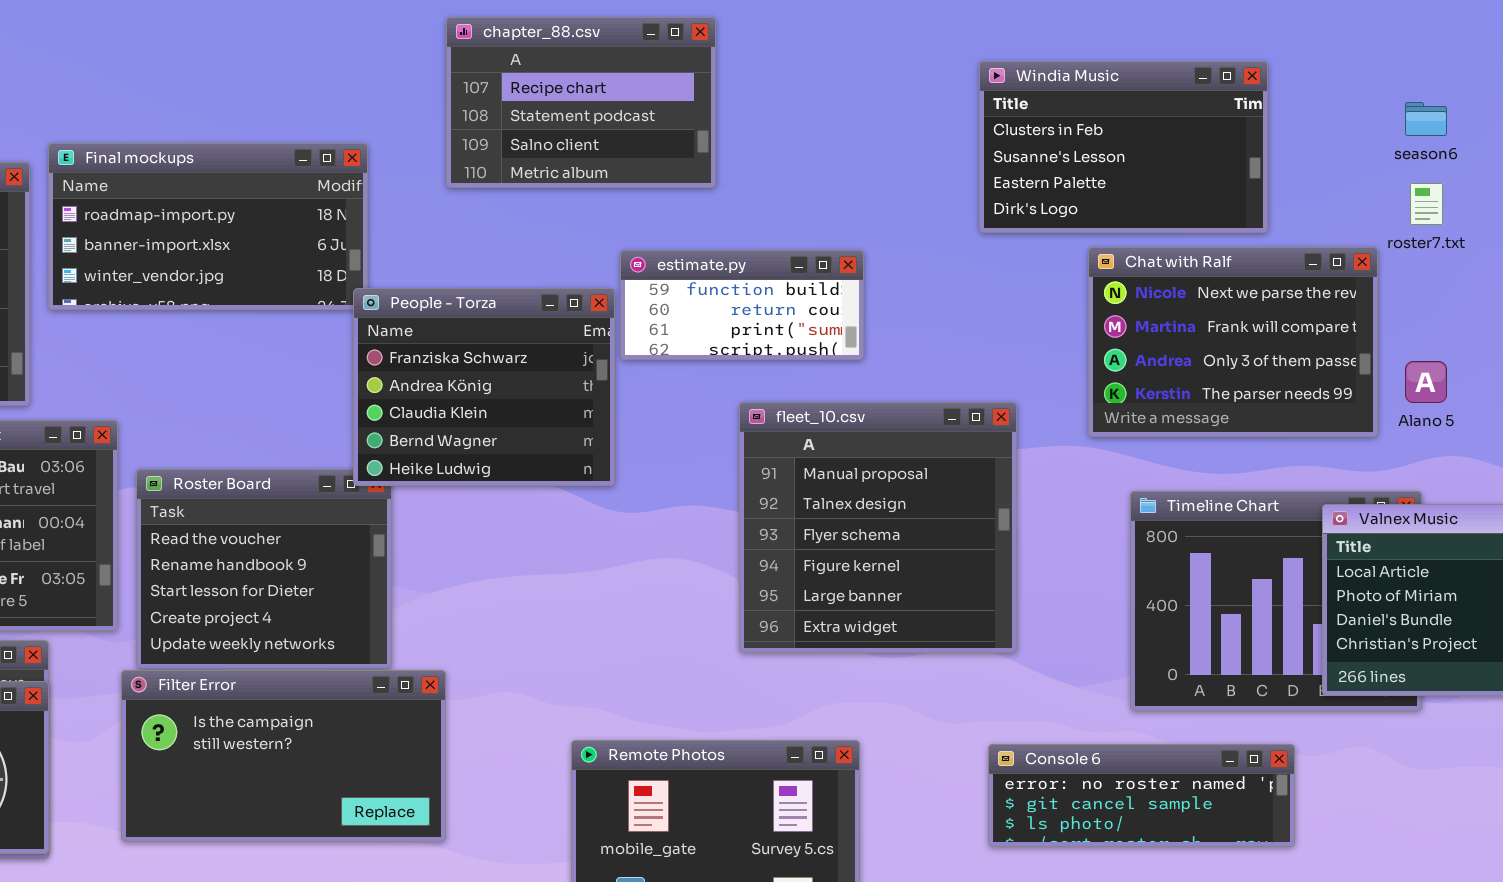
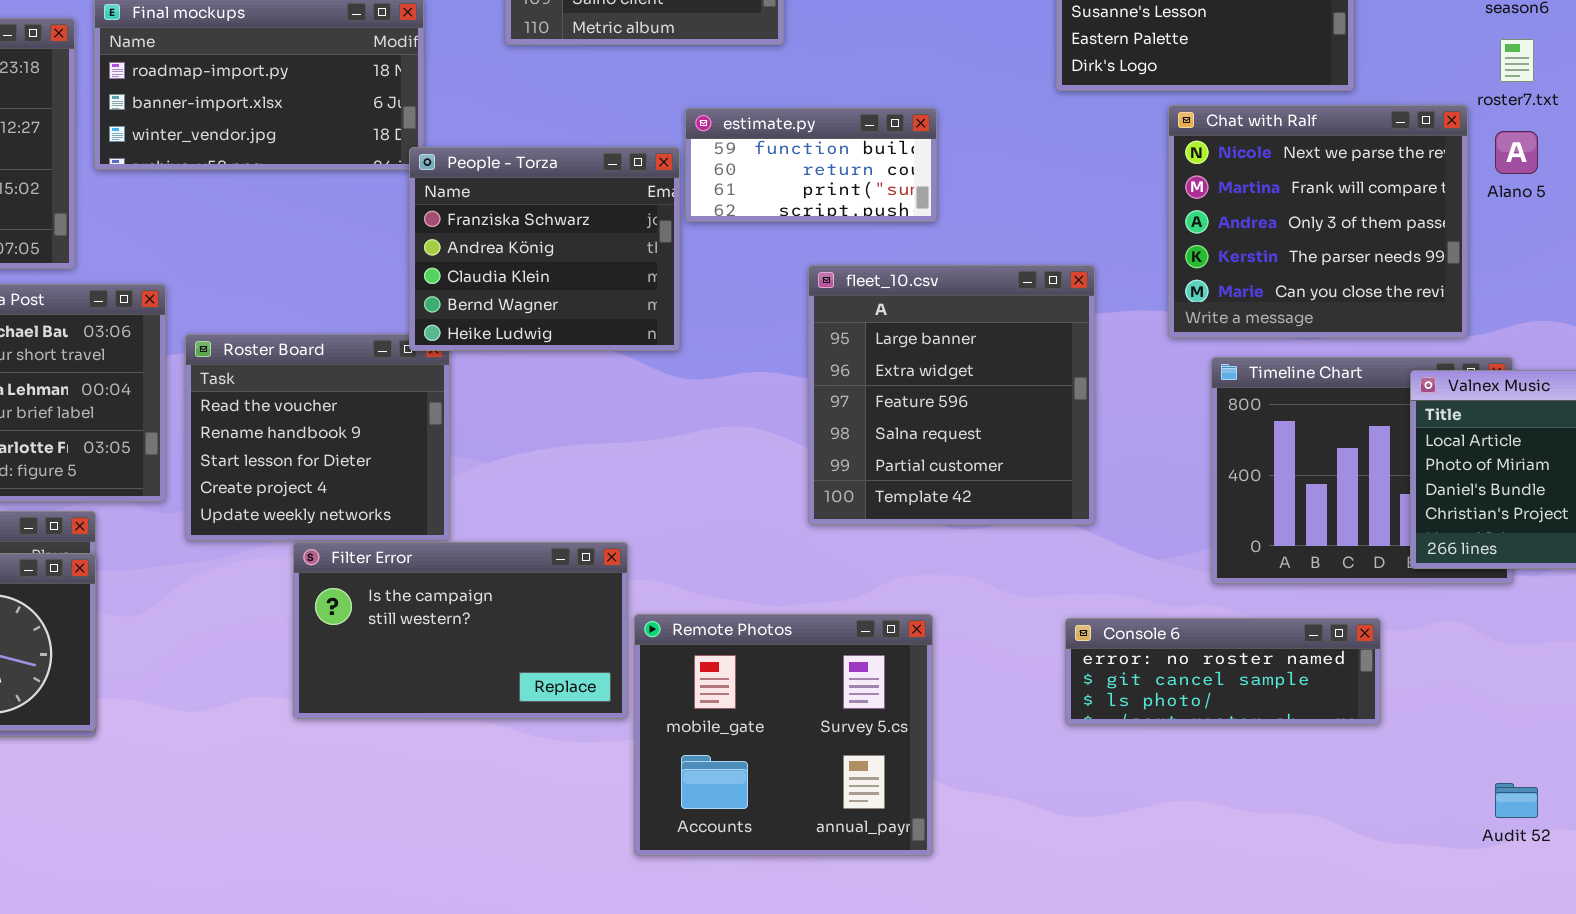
Chat with Ralf: [1088,247,1378,437] -> [1168,105,1468,338], resized
Alano 5: [1405,361,1447,403] -> [1495,131,1538,174], moved
fleet_10.csv: [739,402,1017,653] -> [808,265,1095,525], scrolled down 4 rows
Filter Error: [121,670,446,842] -> [293,542,628,719], moved

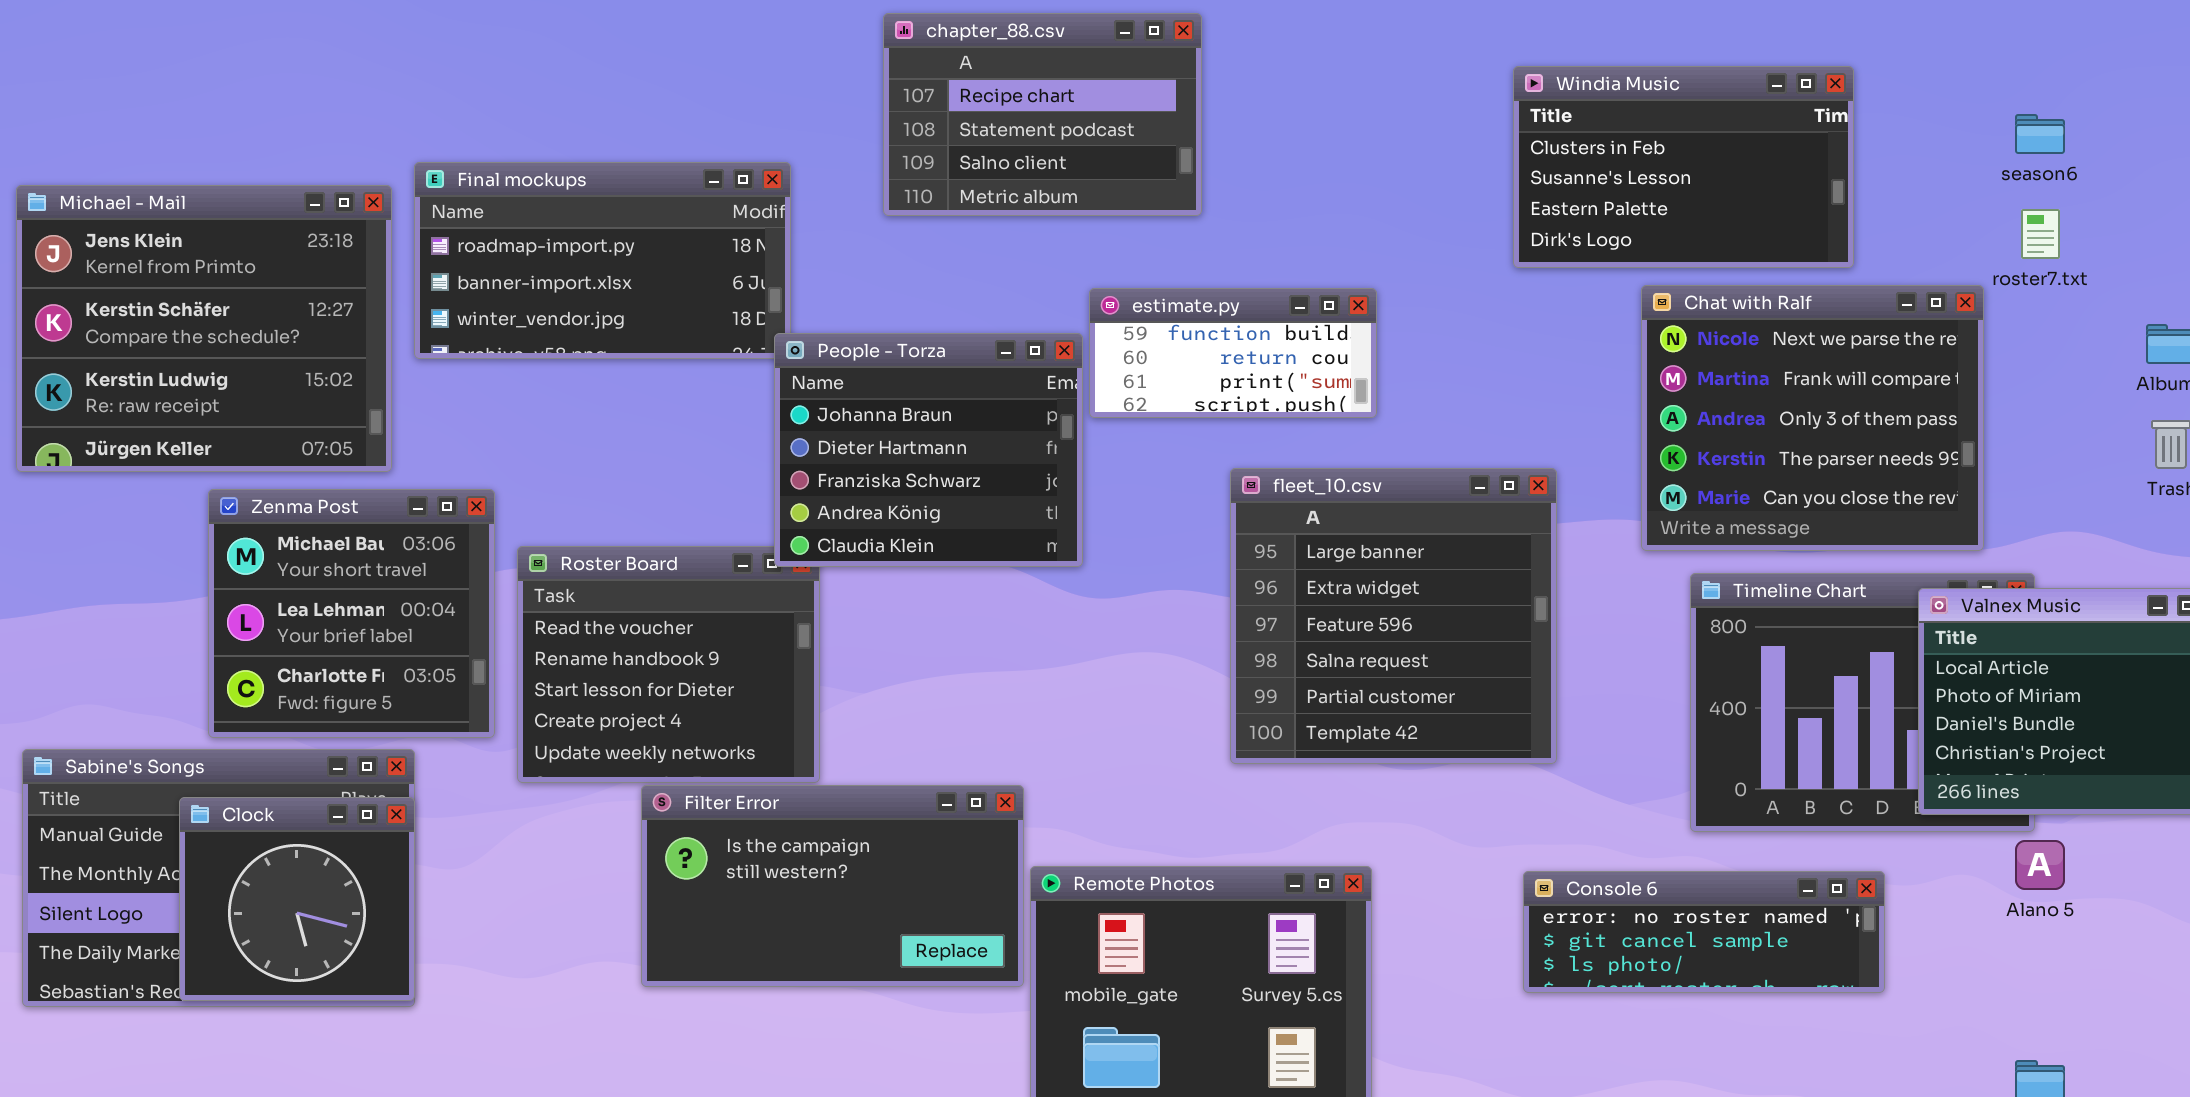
Alano 5: [1495,131,1538,174] -> [2015,840,2065,890], moved
People - Torza: [409,147,680,351] -> [774,333,1083,567], scrolled up 2 rows

